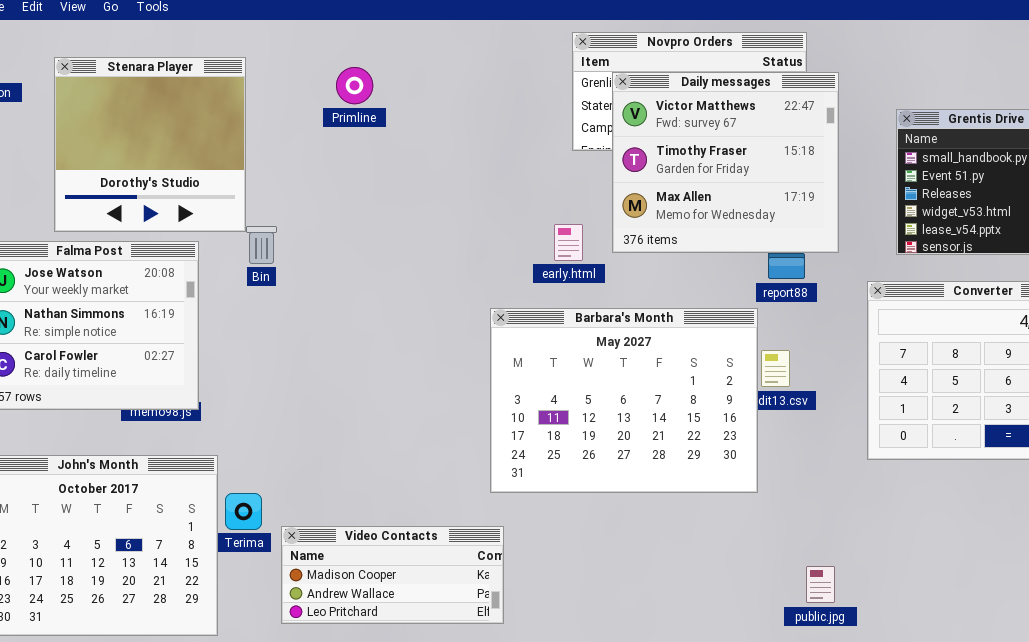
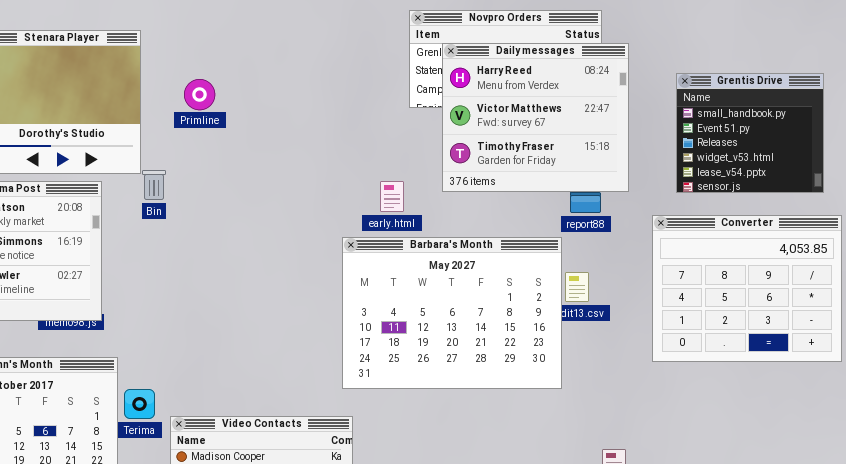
Primline: [336,67,373,104] -> [184,79,215,110], moved
Daily messages: [612,72,839,253] -> [442,43,629,192], scrolled up 1 row
early.html: [554,224,583,261] -> [380,181,404,212], moved

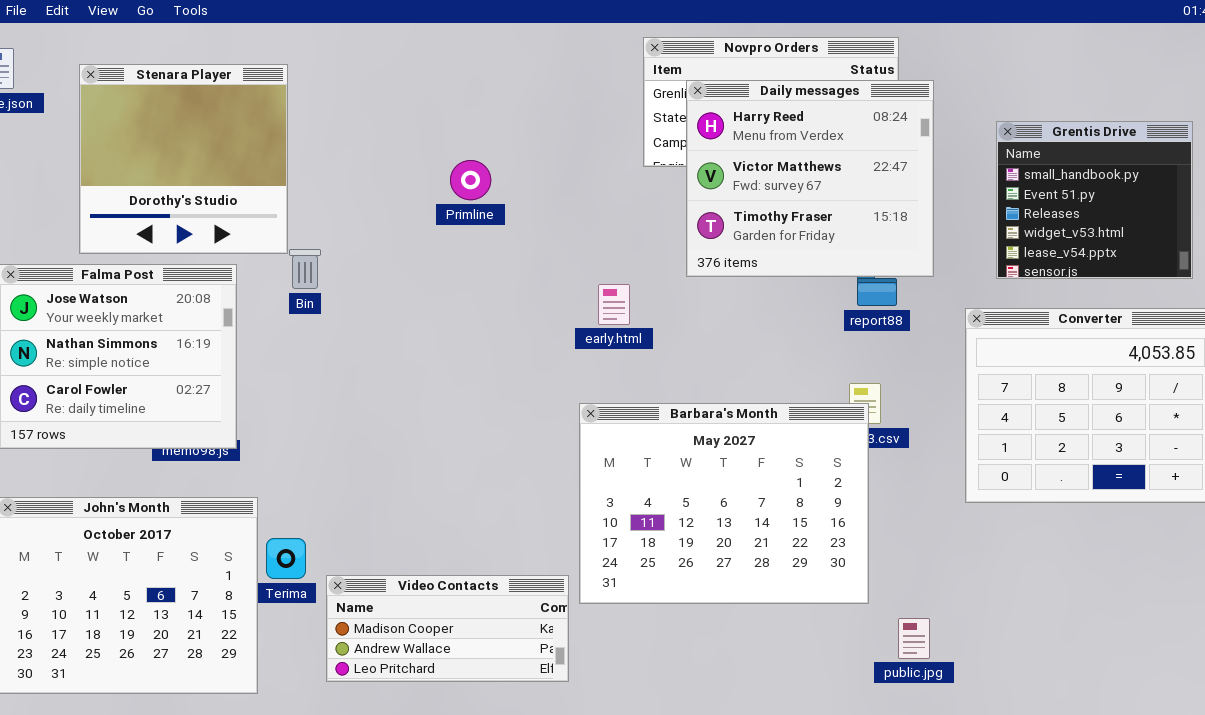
Primline: [184,79,215,110] -> [450,160,491,200], moved
early.html: [380,181,404,212] -> [598,284,630,325], moved
Barbara's Month: [342,237,562,389] -> [579,403,869,604], moved

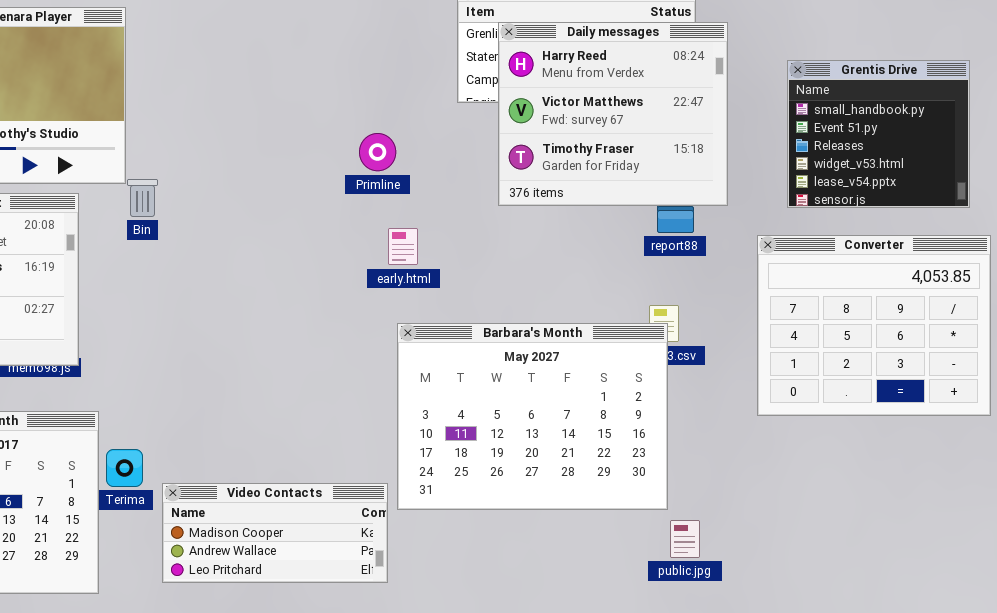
Primline: [450,160,491,200] -> [359,133,396,171], moved
early.html: [598,284,630,325] -> [388,228,418,265], moved
public.jpg: [898,618,930,659] -> [670,520,700,558], moved

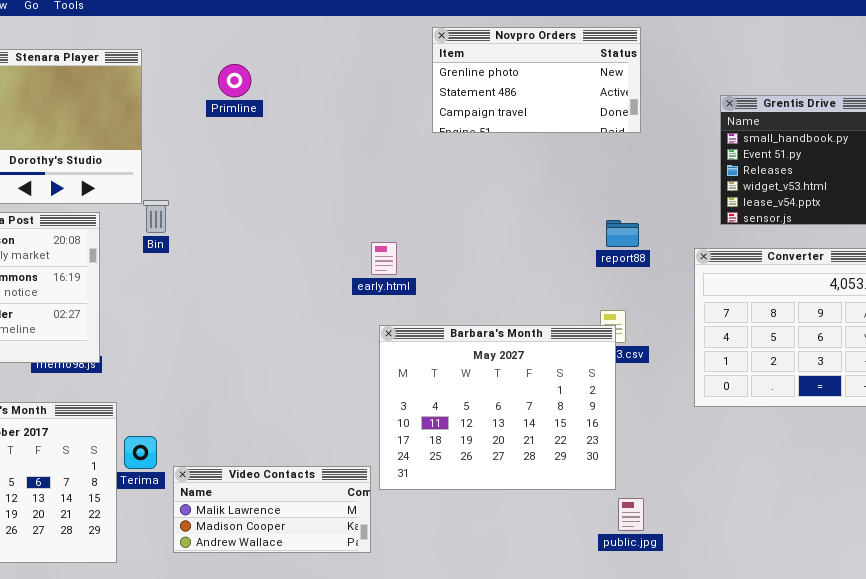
Daily messages: [498,22,728,206] -> none, closed
Primline: [359,133,396,171] -> [218,64,251,97], moved
Video Contacts: [162,483,388,583] -> [173,466,371,553], scrolled up 1 row

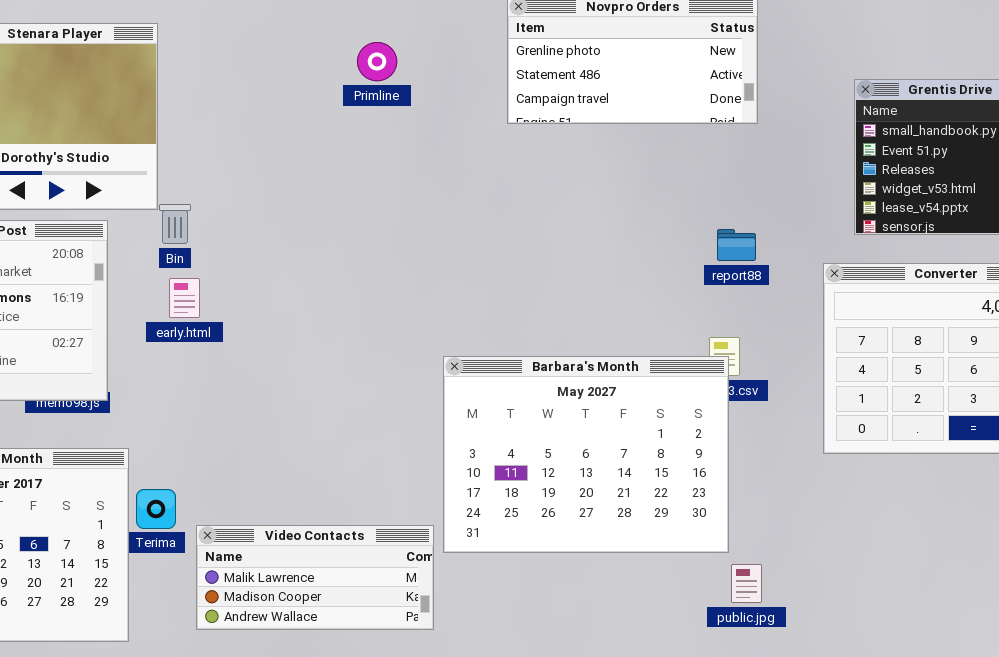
Primline: [218,64,251,97] -> [357,42,397,81], moved
early.html: [371,242,397,275] -> [169,278,200,318], moved

